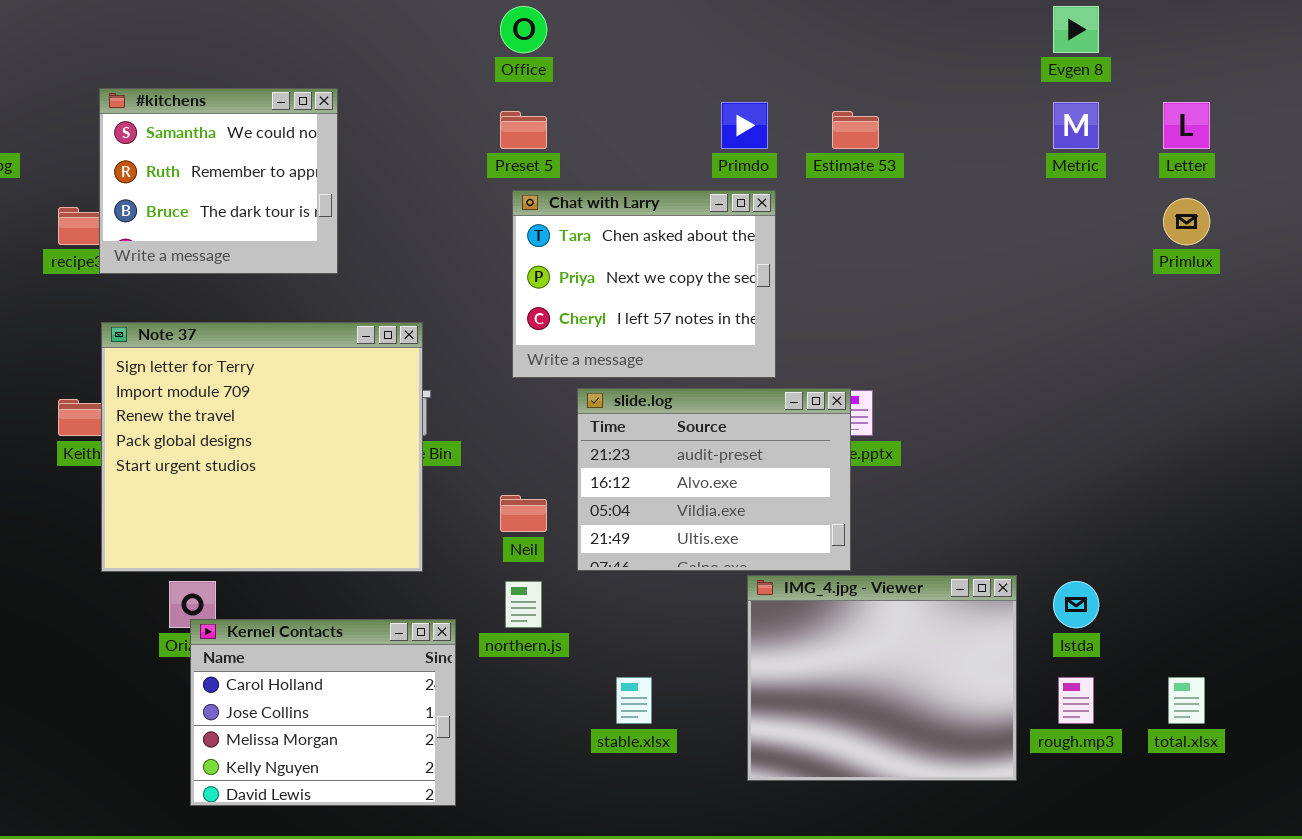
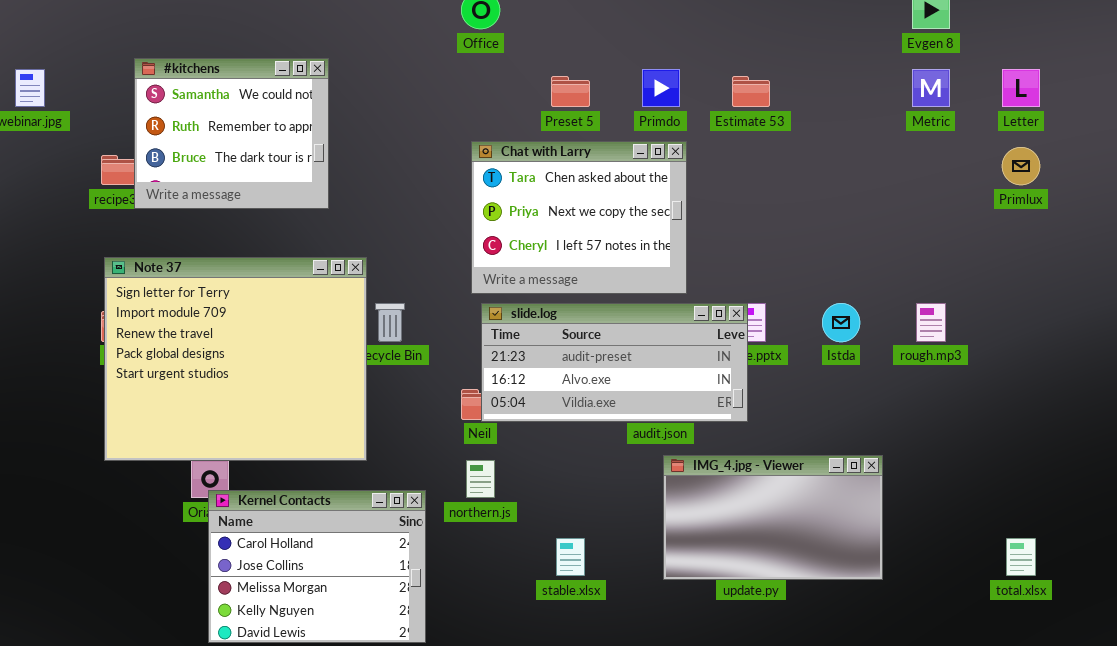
Preset 5: [500,111,547,149] -> [551,76,590,107], moved
Note 37: [101,322,423,572] -> [104,257,367,461], moved
slide.log: [577,388,851,571] -> [481,303,748,422], resized
IMG_4.jpg - Viewer: [747,575,1017,781] -> [663,455,883,580], resized
Istda: [1053,581,1099,628] -> [822,303,860,342], moved
rough.mp3: [1058,677,1094,724] -> [916,303,946,342], moved

